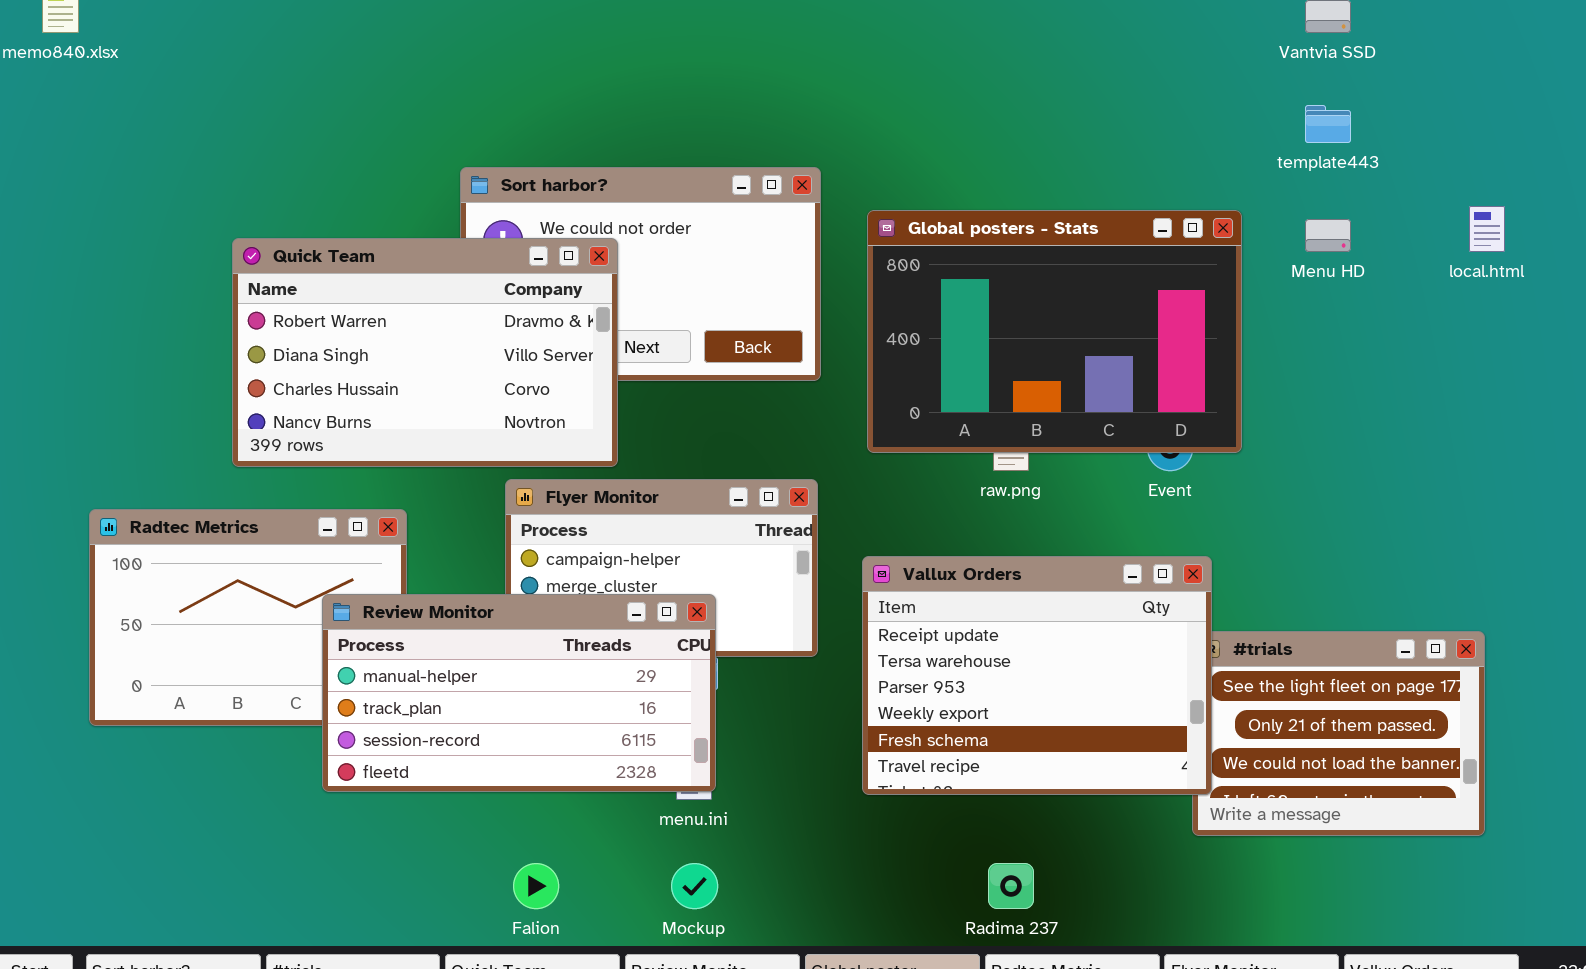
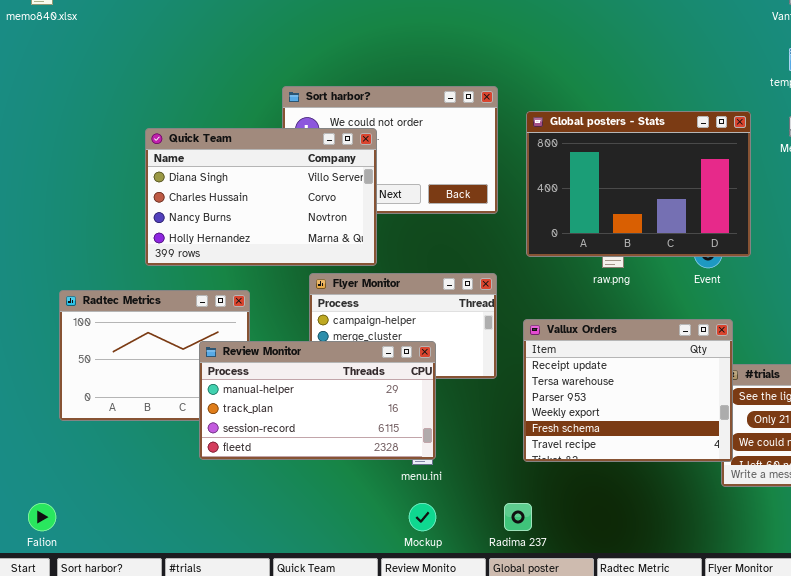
Quick Team: [232,238,618,467] -> [145,128,377,266], scrolled down 1 row
Falion: [513,863,559,909] -> [28,503,56,531], moved
Radima 237: [988,863,1034,909] -> [504,503,532,531], moved

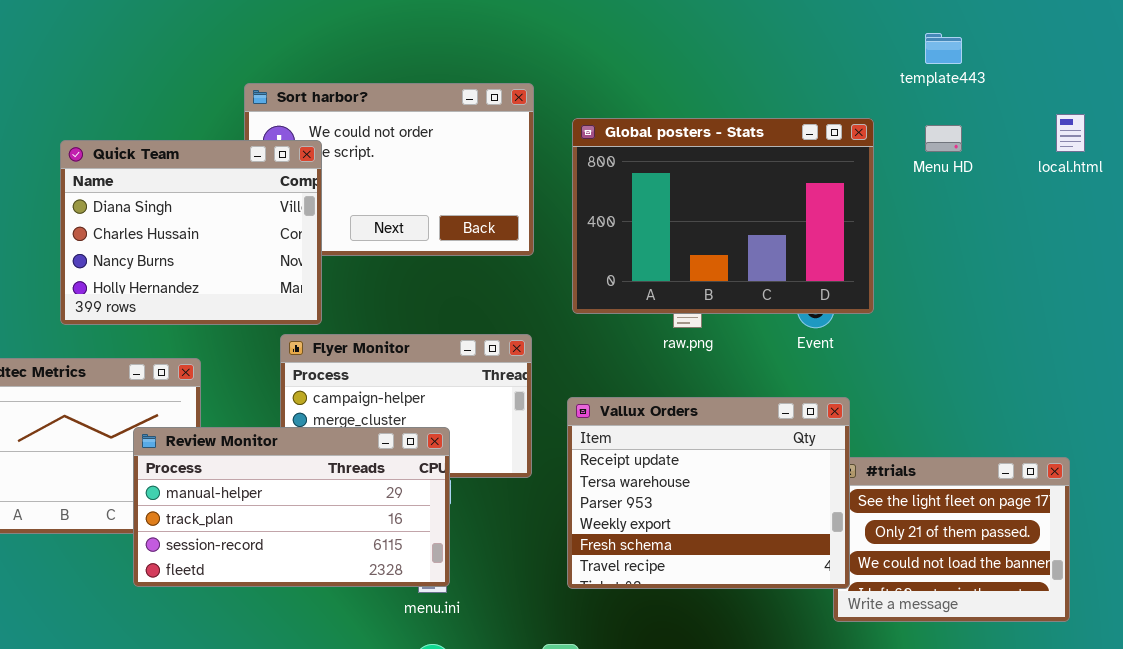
Quick Team: [145,128,377,266] -> [60,140,322,325], resized

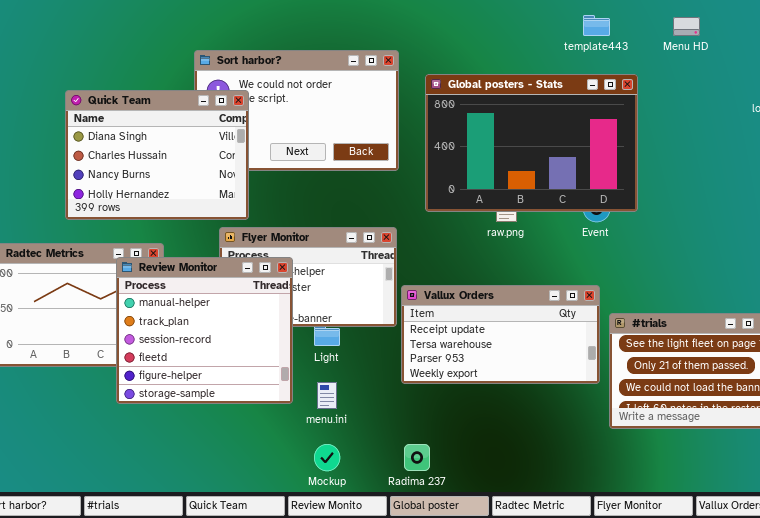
template443: [925,33,962,64] -> [583,15,610,36], moved
Menu HD: [925,125,962,152] -> [673,17,700,36], moved
Vallux Orders: [567,397,850,589] -> [401,285,600,384], moved, resized
Review Monitor: [133,427,450,587] -> [116,257,293,404], resized

